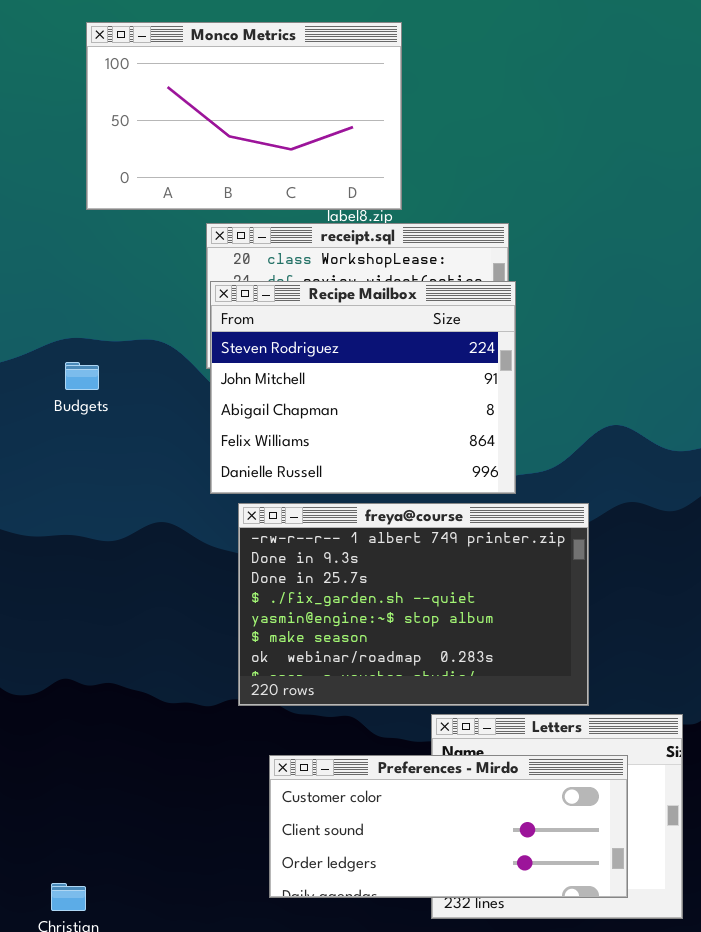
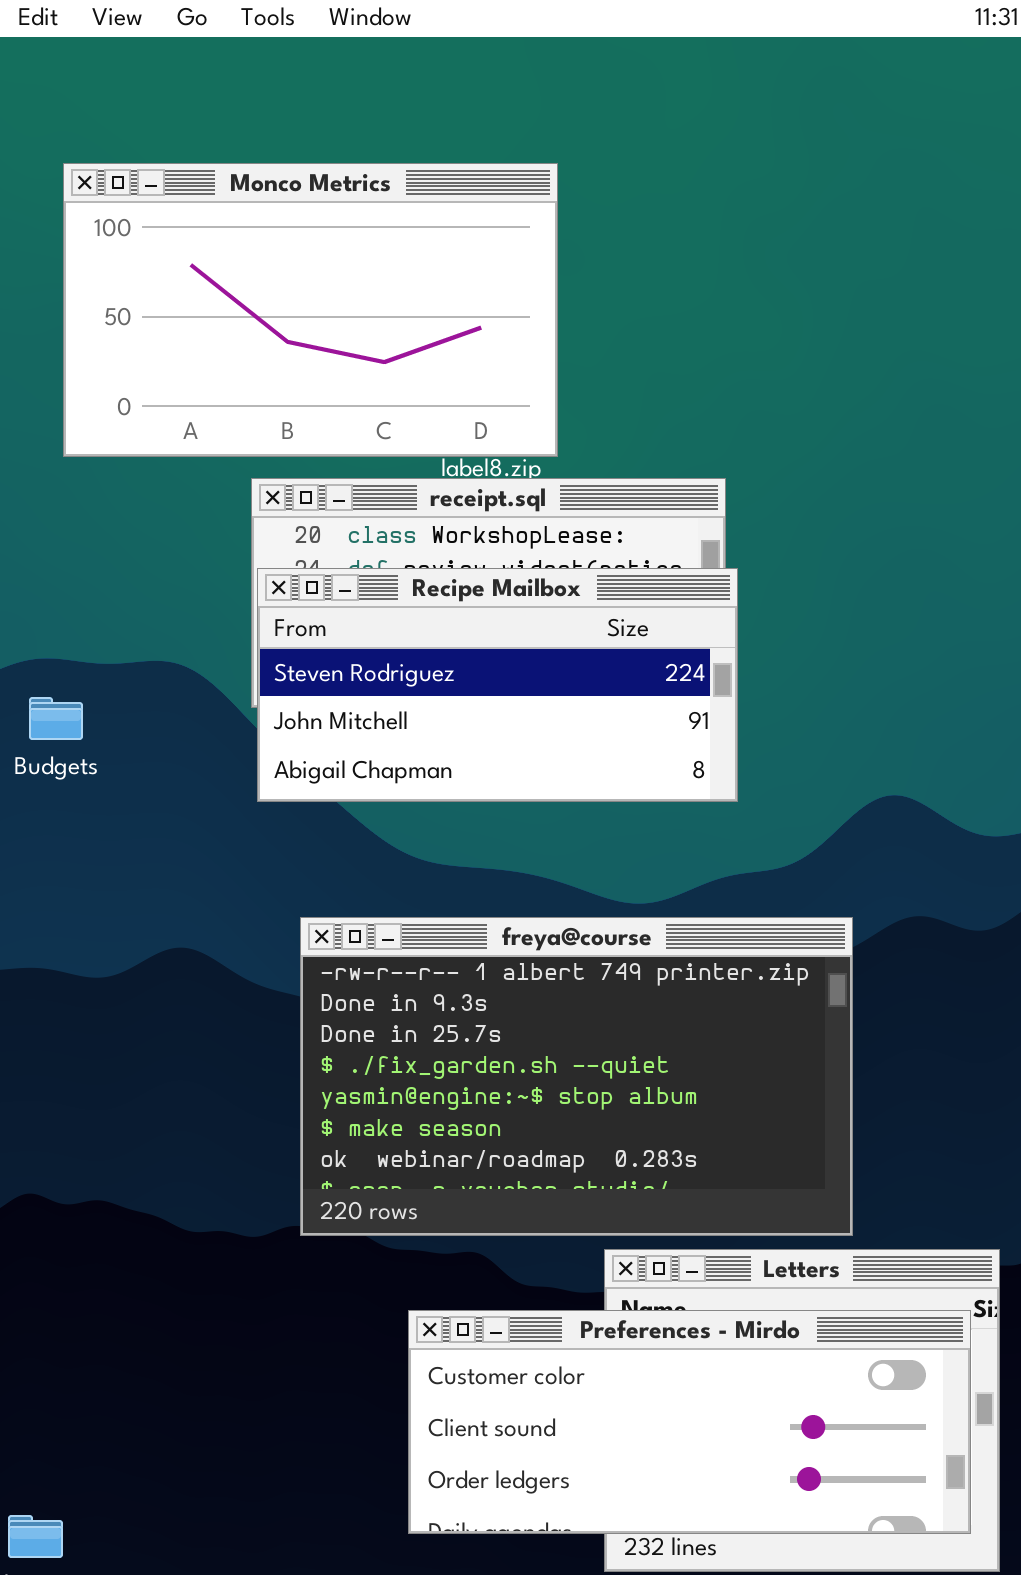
Recipe Mailbox: [210,281,516,494] -> [257,568,738,802], resized
Preferences - Mirdo: [269,755,628,898] -> [408,1310,971,1534], moved

